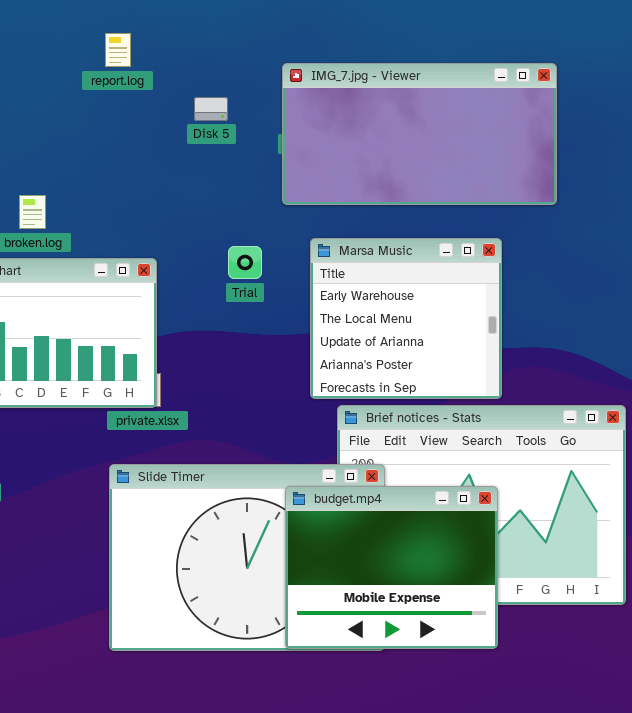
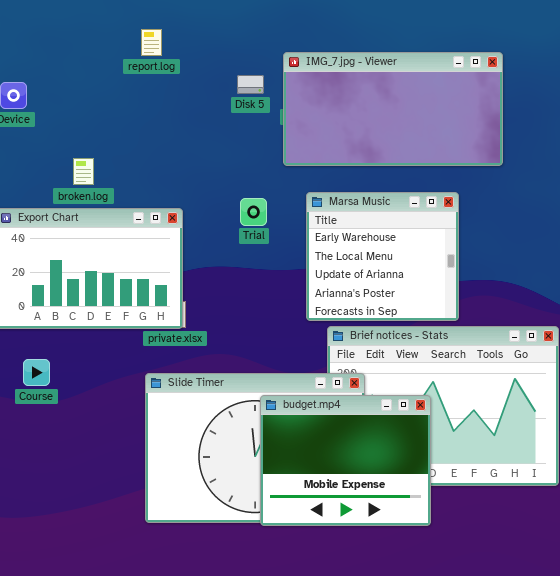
Disk 5: [194,97,228,121] -> [237,75,264,94], moved
budget.mp4: [285,486,498,649] -> [260,395,431,526], moved

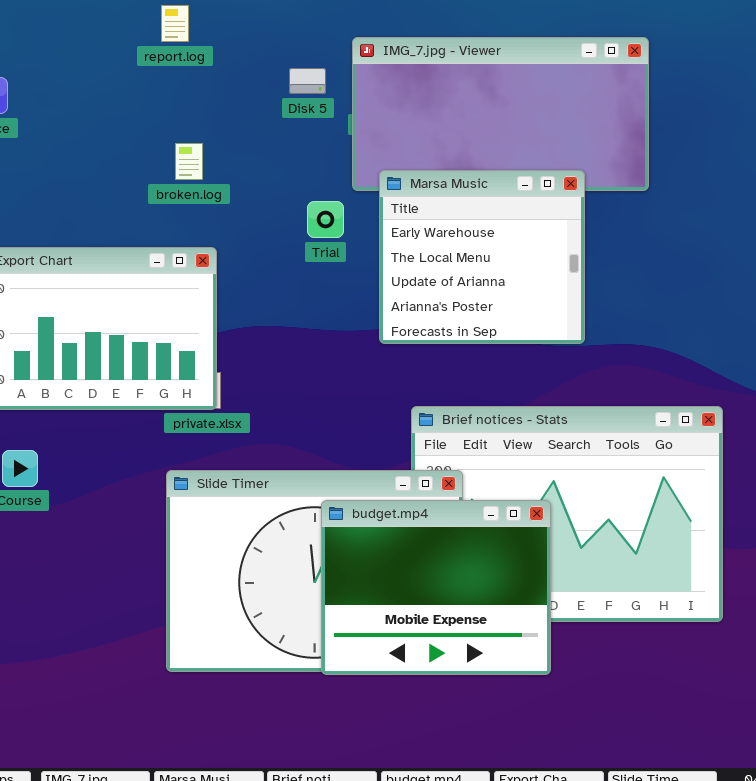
broken.log: [73,158,94,185] -> [175,143,203,180], moved
Marsa Music: [306,192,459,321] -> [379,170,585,344], moved
Trial: [240,198,267,226] -> [307,201,344,238], moved

